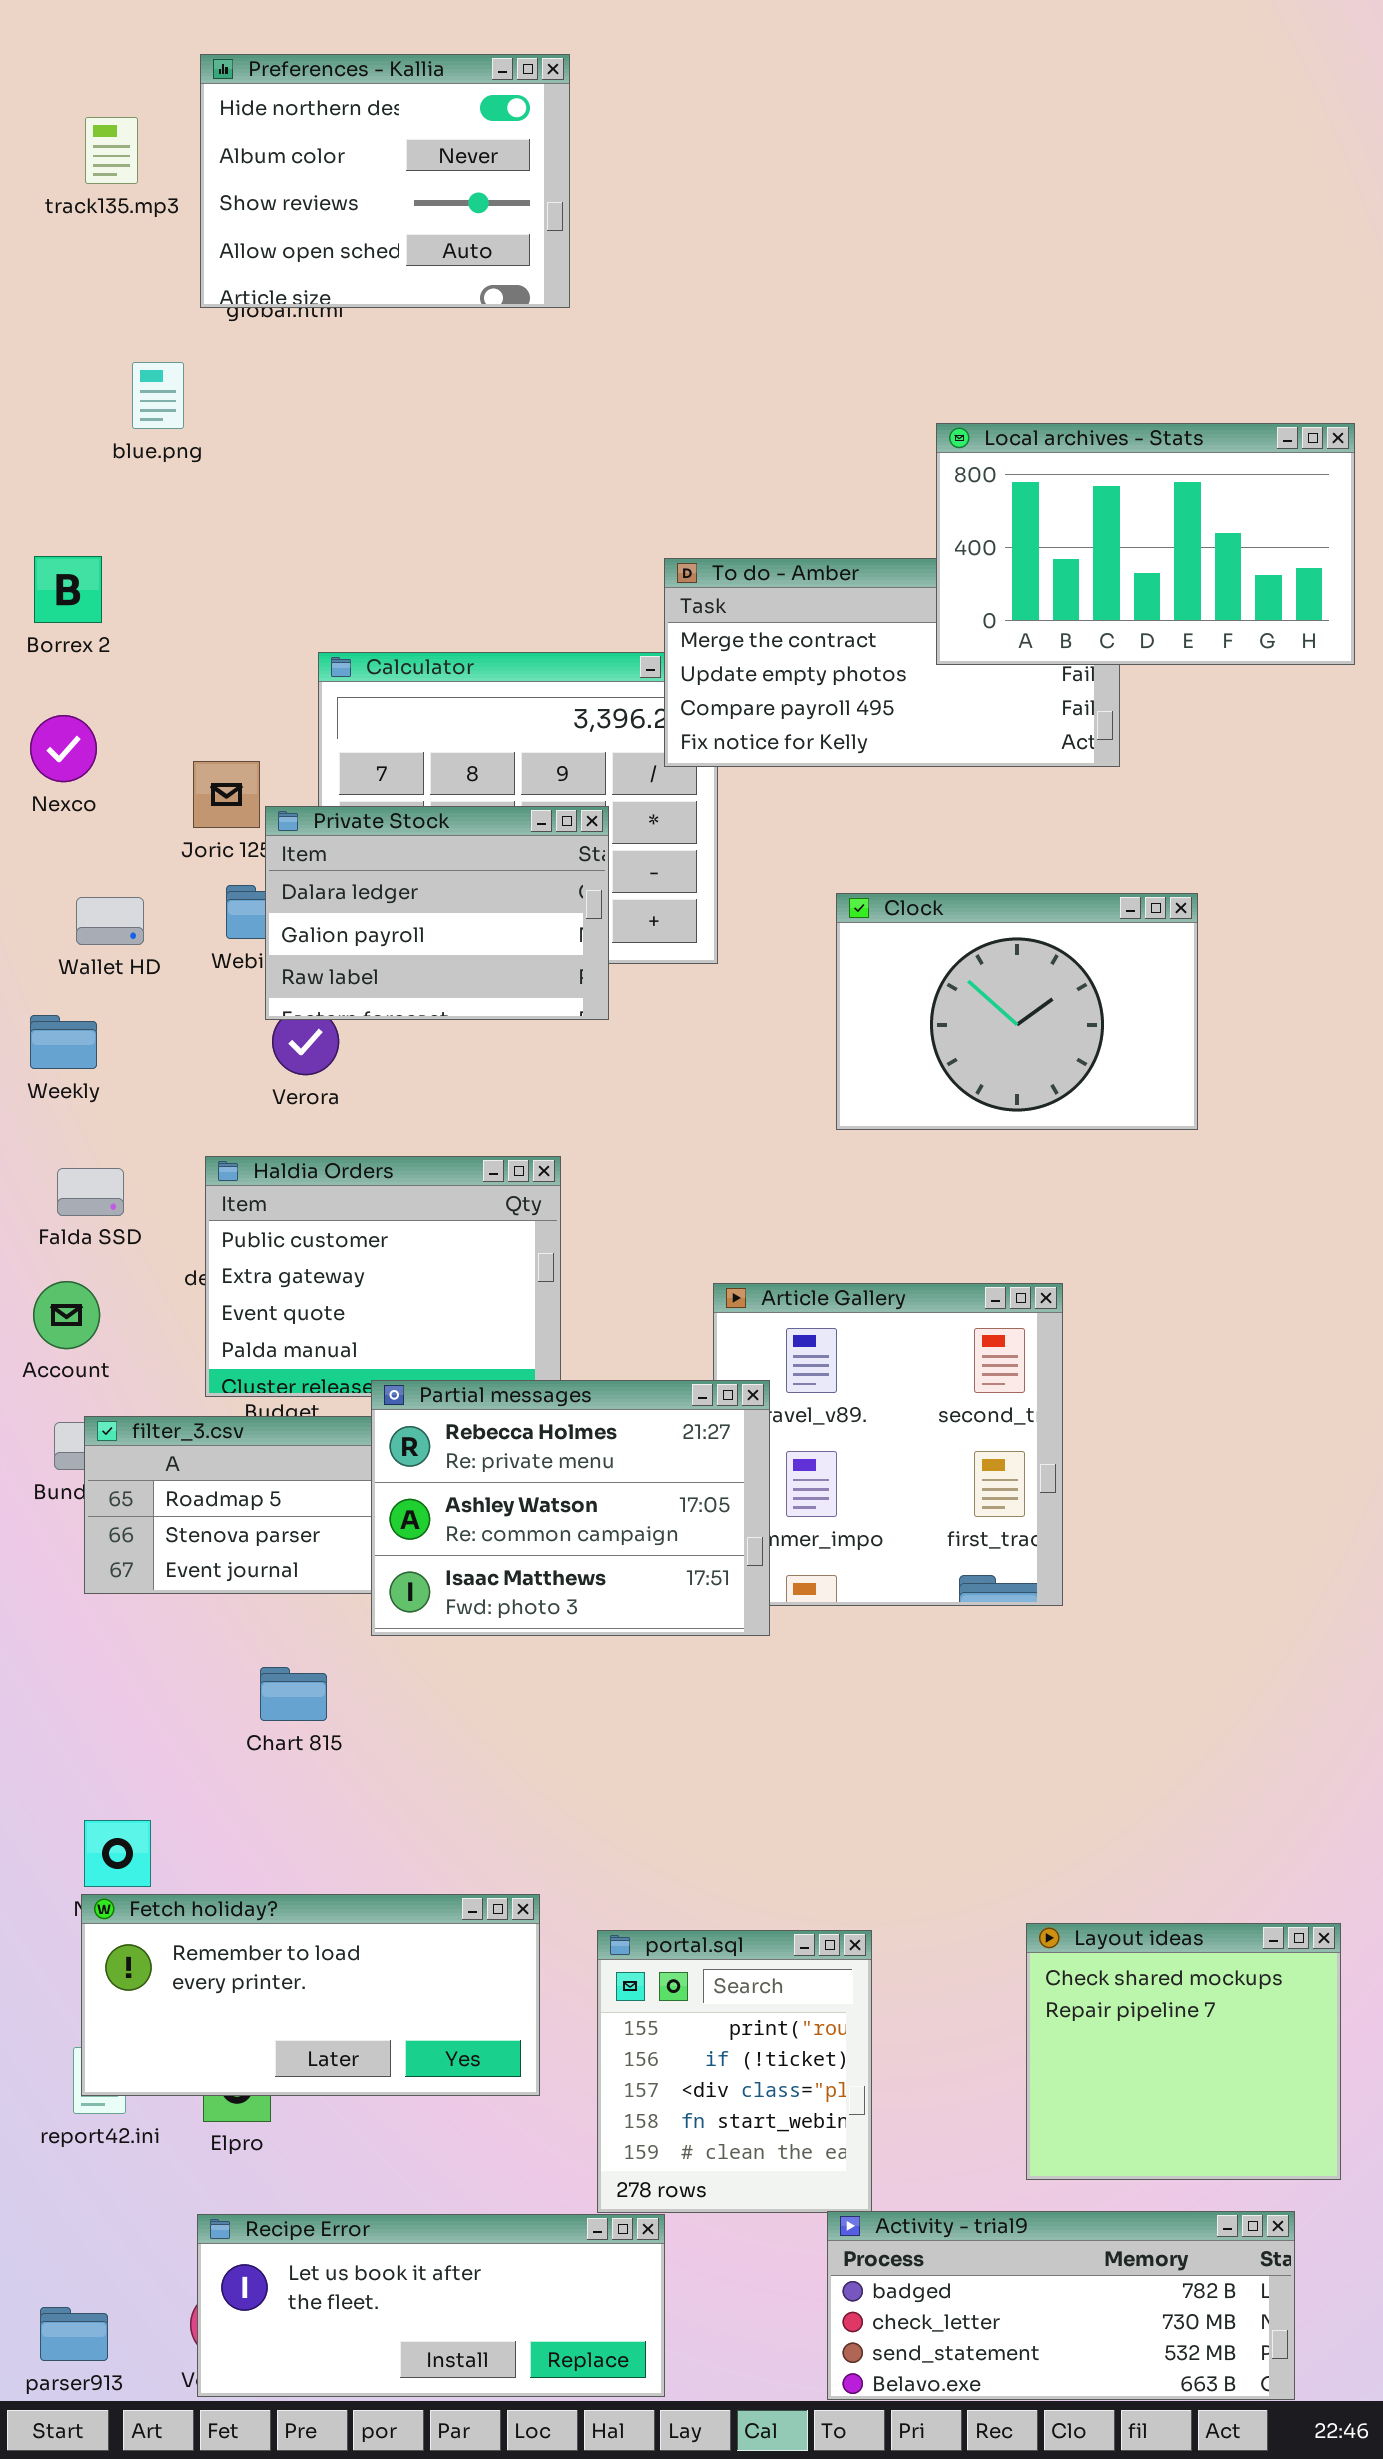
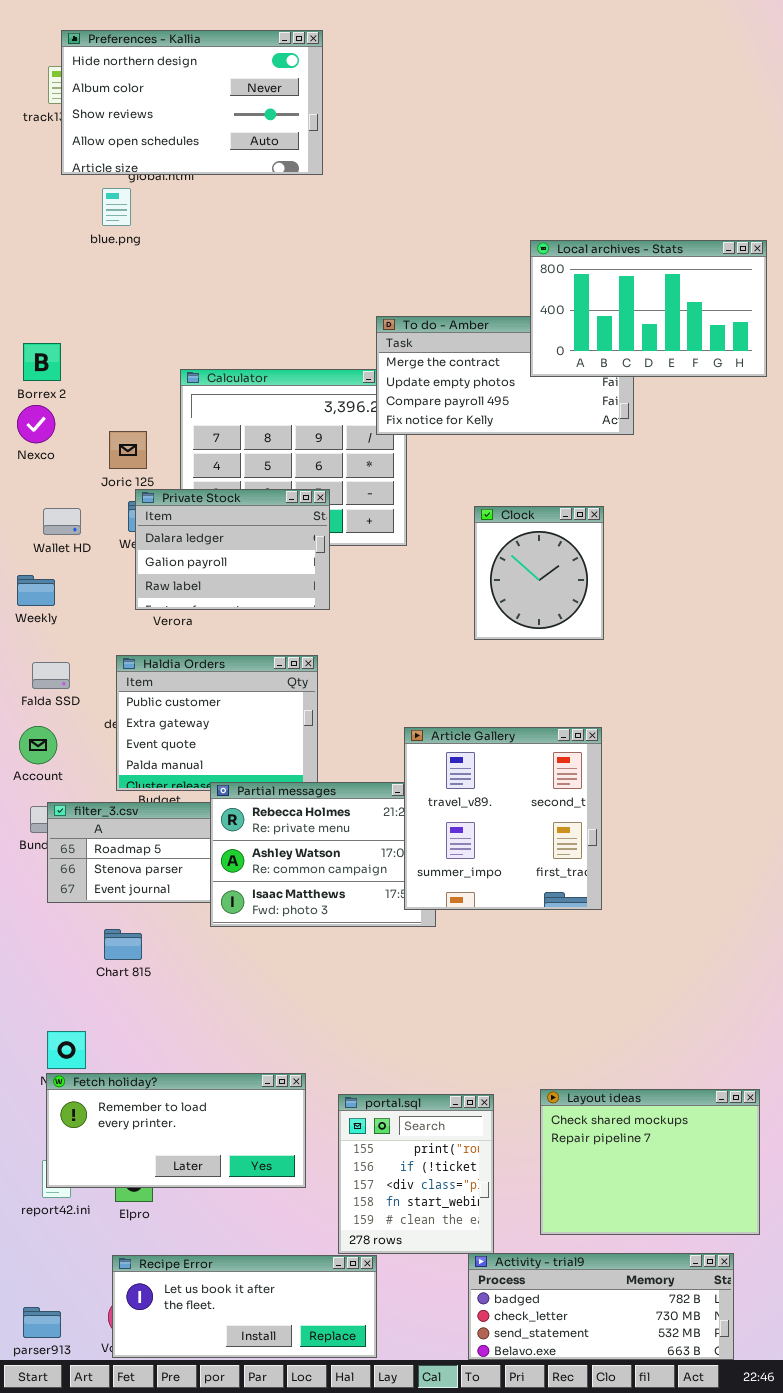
Preferences - Kallia: [200,54,570,308] -> [61,30,323,175], resized
blue.png: [132,362,184,429] -> [102,188,131,226], moved
Borrex 2: [34,556,102,623] -> [23,343,61,381], moved
Private Stock: [265,806,609,1020] -> [135,489,330,610], moved
Clock: [836,893,1198,1130] -> [474,506,604,640], resized
Article Gallery: [713,1283,1063,1606] -> [404,727,602,910], raised
Chart 815: [260,1667,327,1721] -> [104,929,142,960], moved
Layout ideas: [1026,1923,1341,2180] -> [540,1089,760,1235], resized

